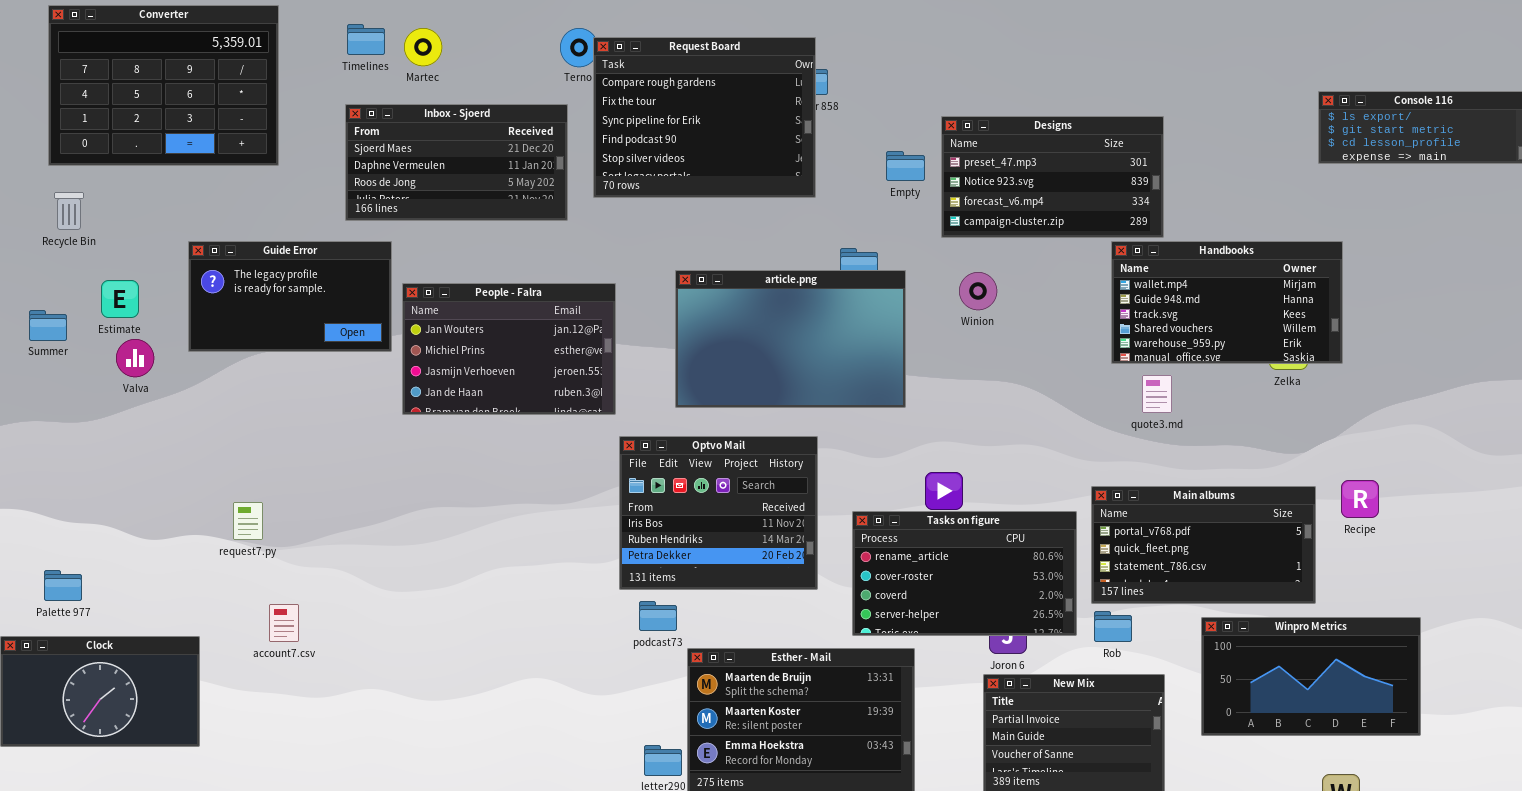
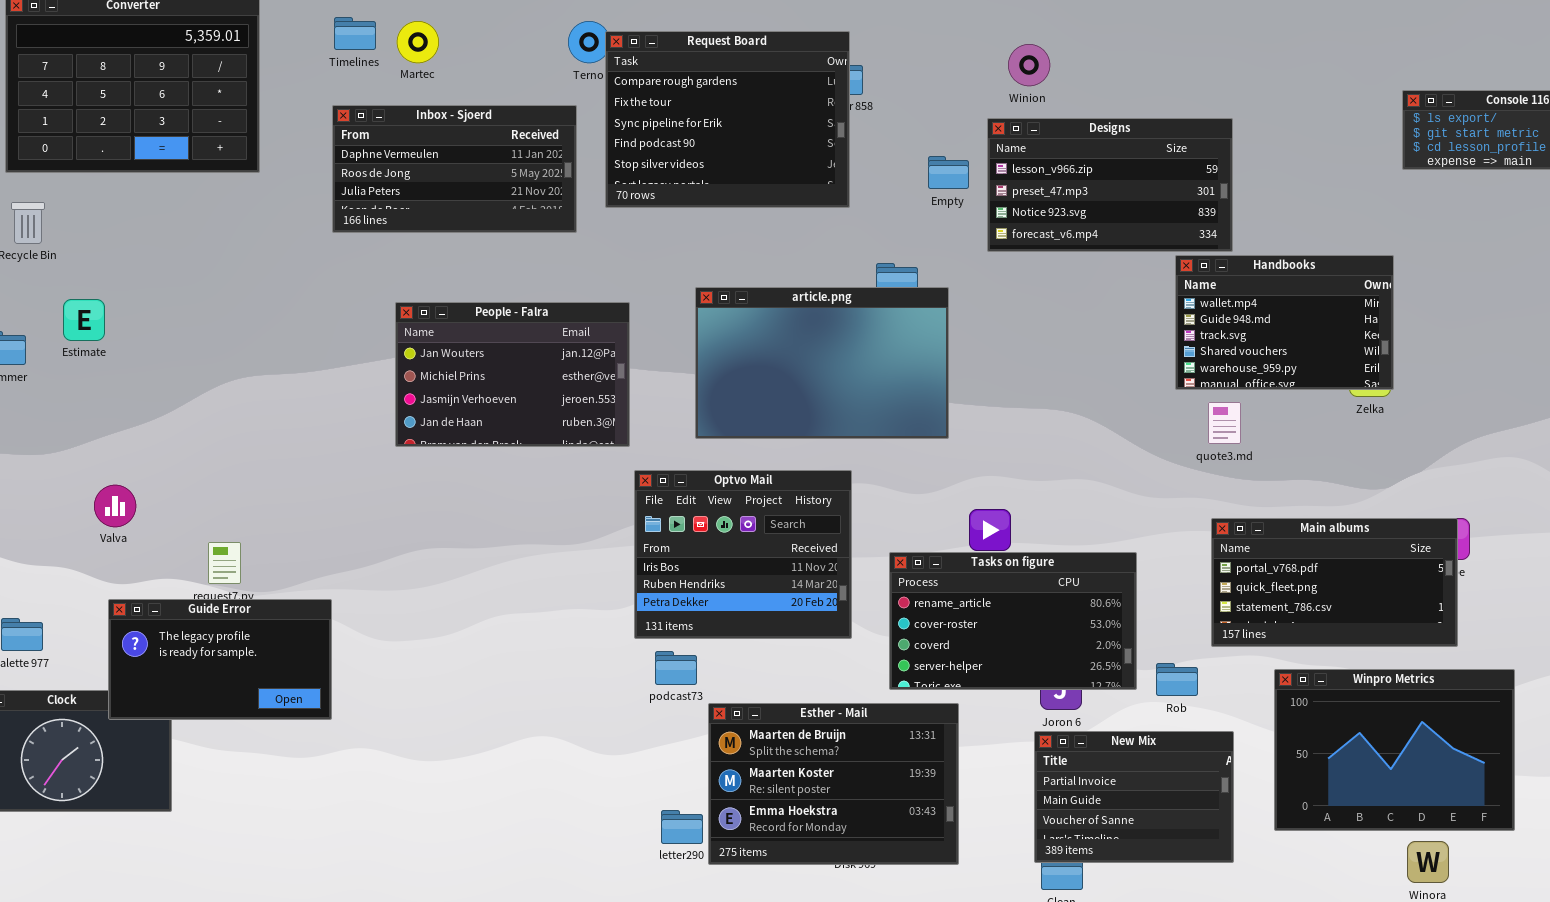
Inbox - Sjoerd: [345,104,568,221] -> [332,105,577,233], scrolled down 1 row
Designs: [941,116,1164,238] -> [987,118,1233,252], scrolled up 1 row
Handbooks: [1111,241,1343,364] -> [1175,255,1394,390], resized
Guide Error: [188,241,392,352] -> [108,599,332,720], moved
Winion: [959,272,997,310] -> [1008,44,1050,86], moved
Valva: [116,339,154,377] -> [94,485,136,527], moved
Main albums: [1091,486,1316,604] -> [1211,518,1458,647], moved
Winpro Metrics: [1201,617,1421,736] -> [1274,669,1515,831], resized

